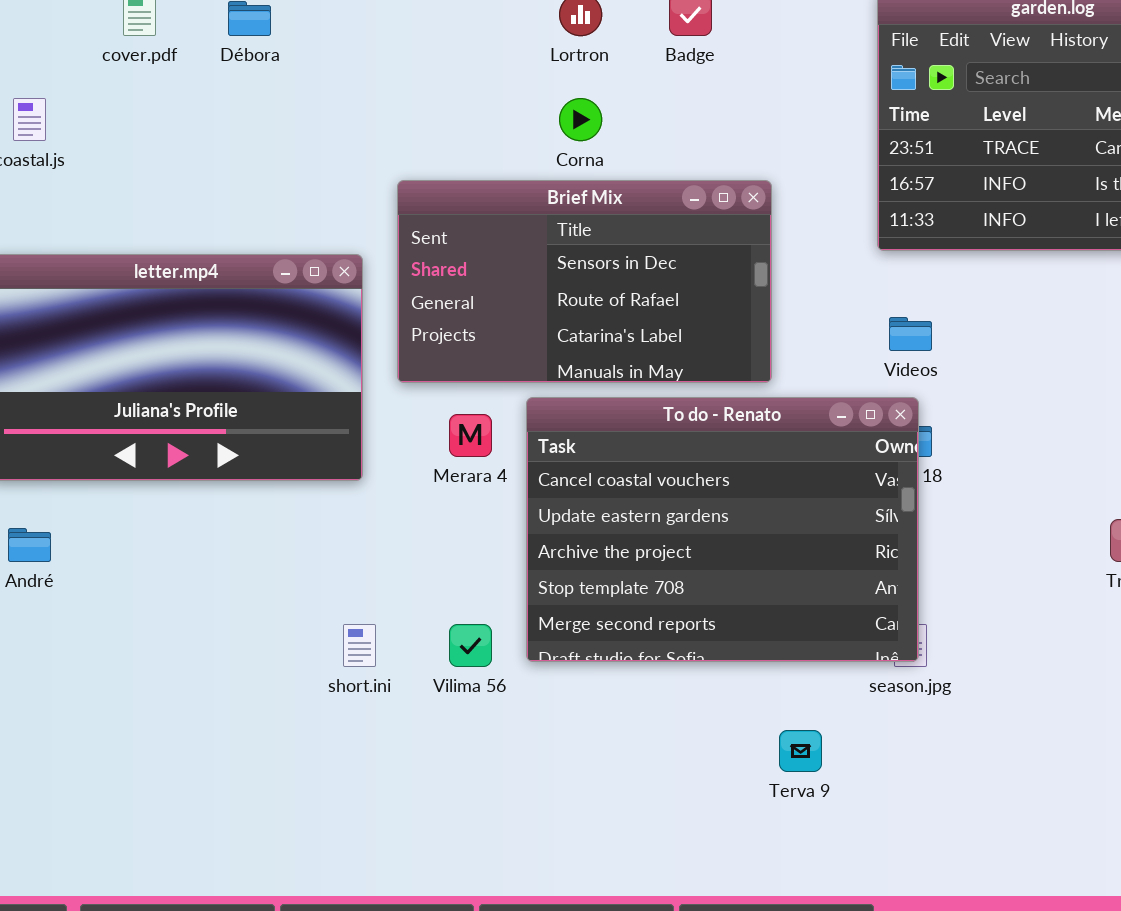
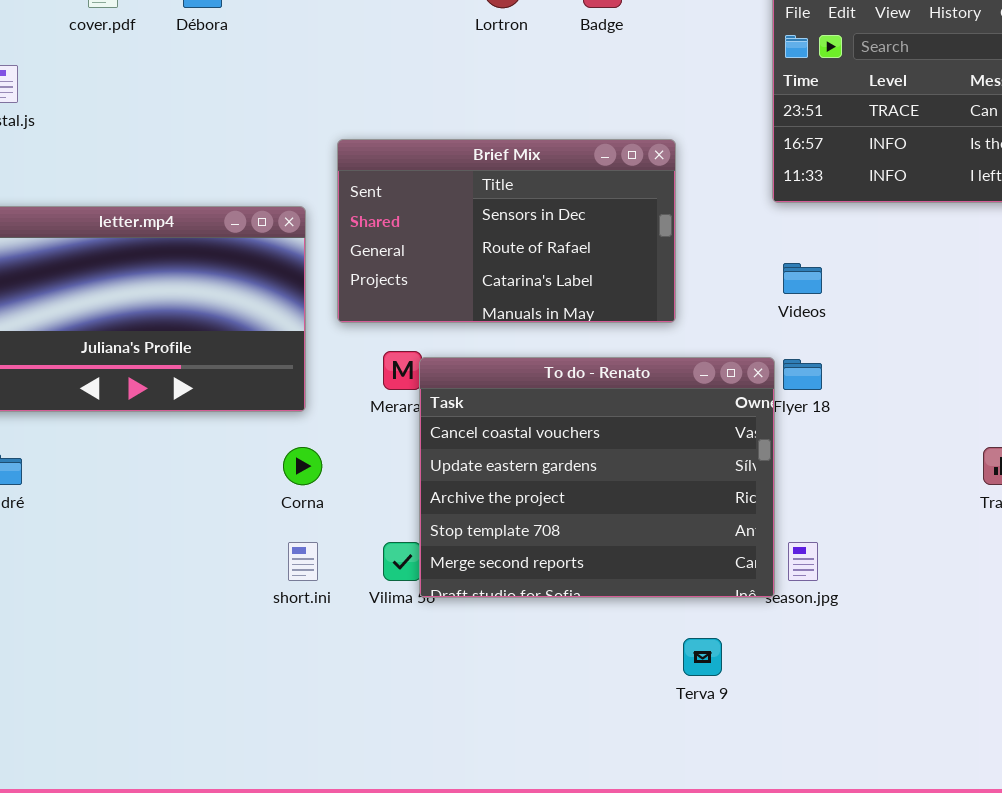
Corna: [559,98,602,141] -> [283,447,322,485], moved
To do - Renato: [526,397,919,662] -> [419,357,775,598], moved

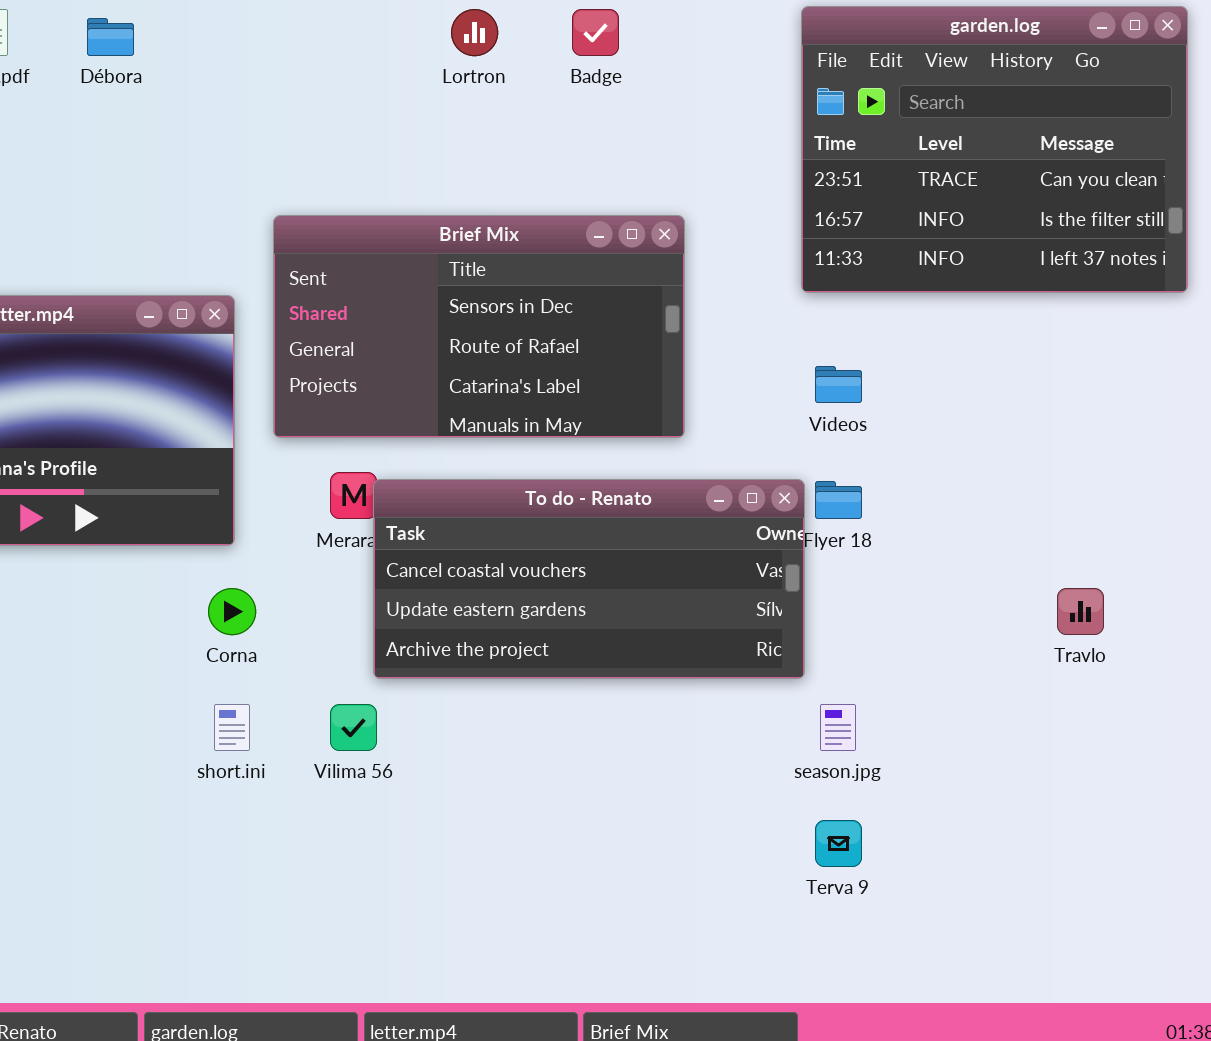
To do - Renato: [419,357,775,598] -> [373,479,805,679], resized
Terva 9: [683,638,722,676] -> [815,820,862,867], moved

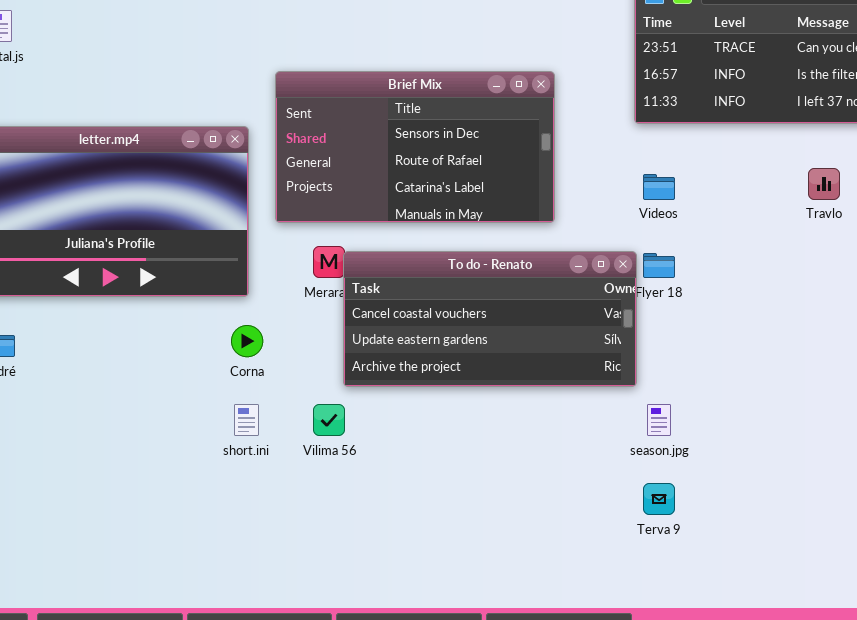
Travlo: [1057,588,1104,635] -> [808,168,840,200], moved

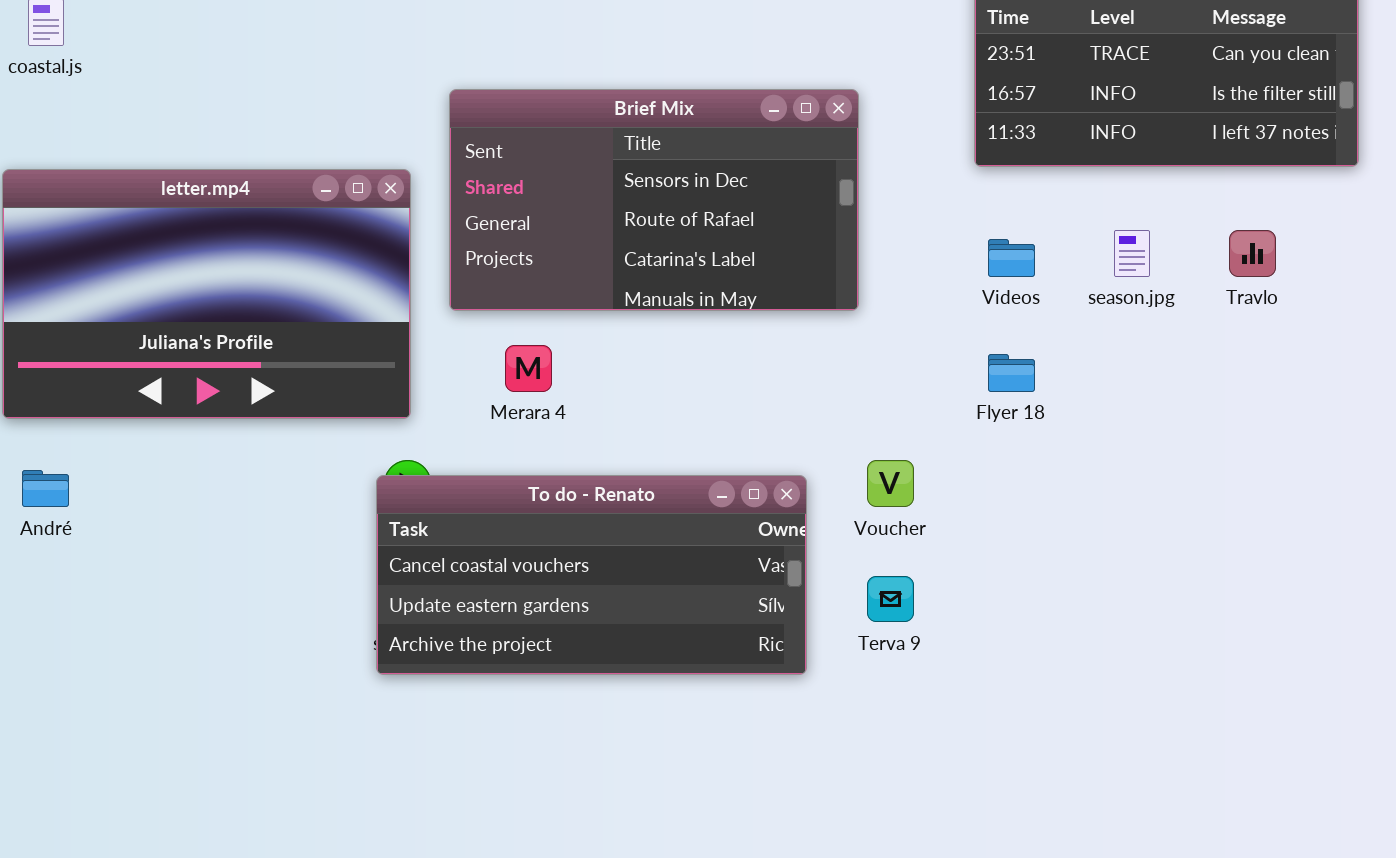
To do - Renato: [343,251,637,387] -> [376,475,807,675], moved
season.jpg: [647,404,671,436] -> [1114,230,1150,277], moved
Terva 9: [643,483,675,515] -> [867,576,914,622], moved

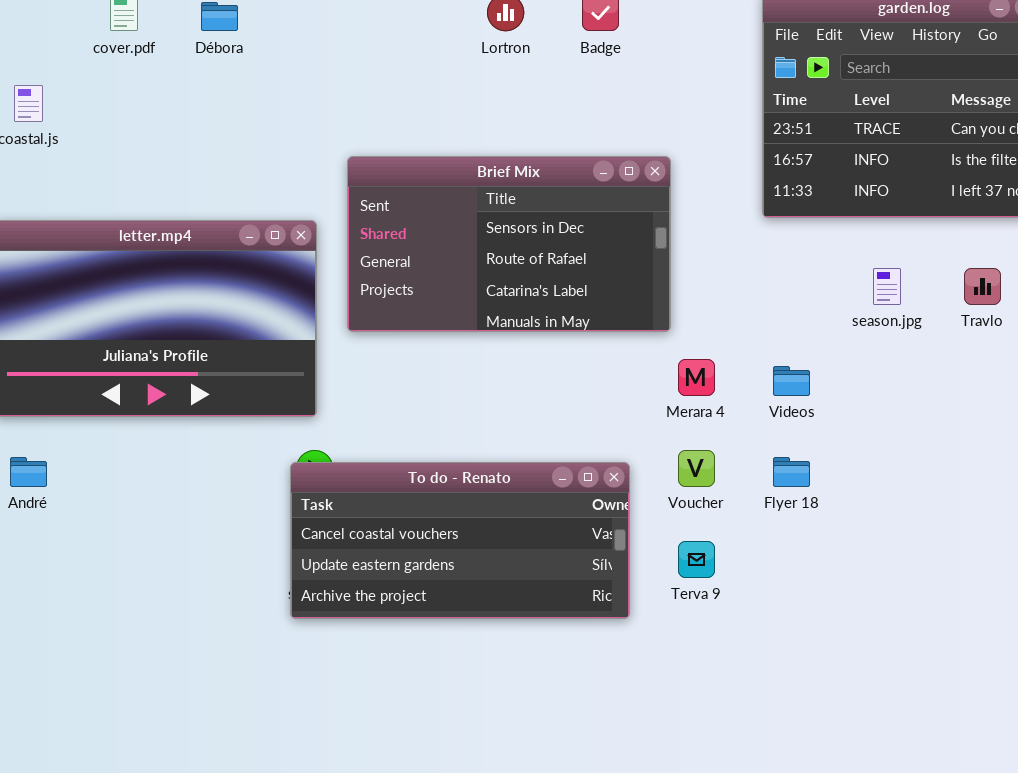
Videos: [988,239,1035,277] -> [773,366,810,396], moved
Merara 4: [505,345,552,392] -> [678,359,715,396], moved
Flyer 18: [988,354,1035,392] -> [773,457,810,487], moved

